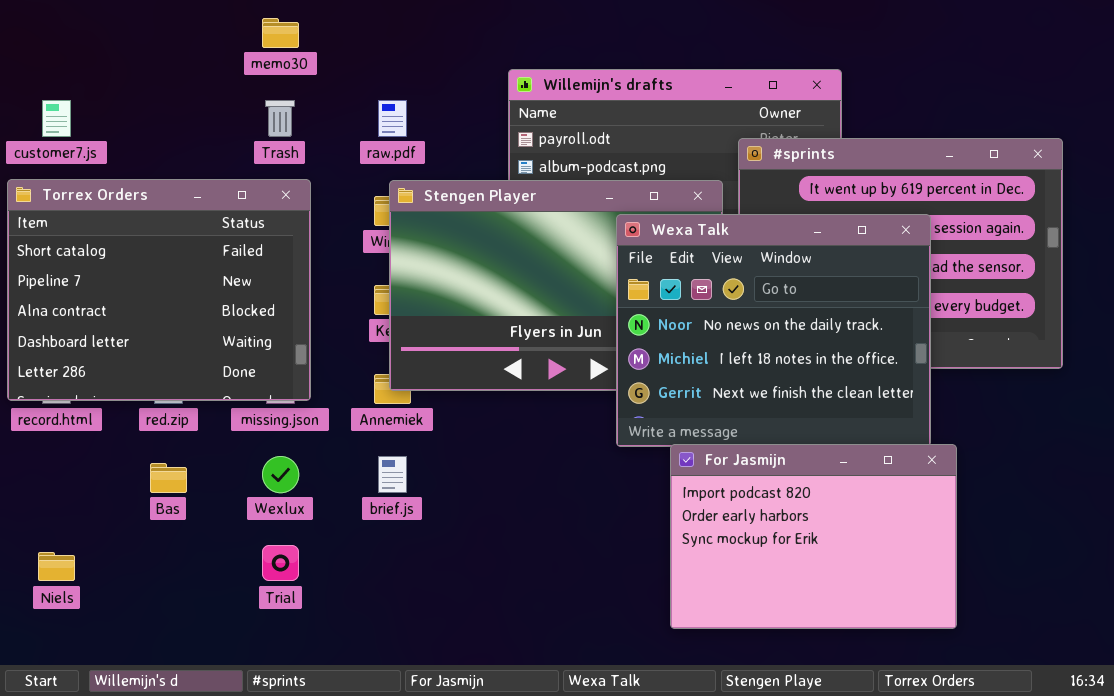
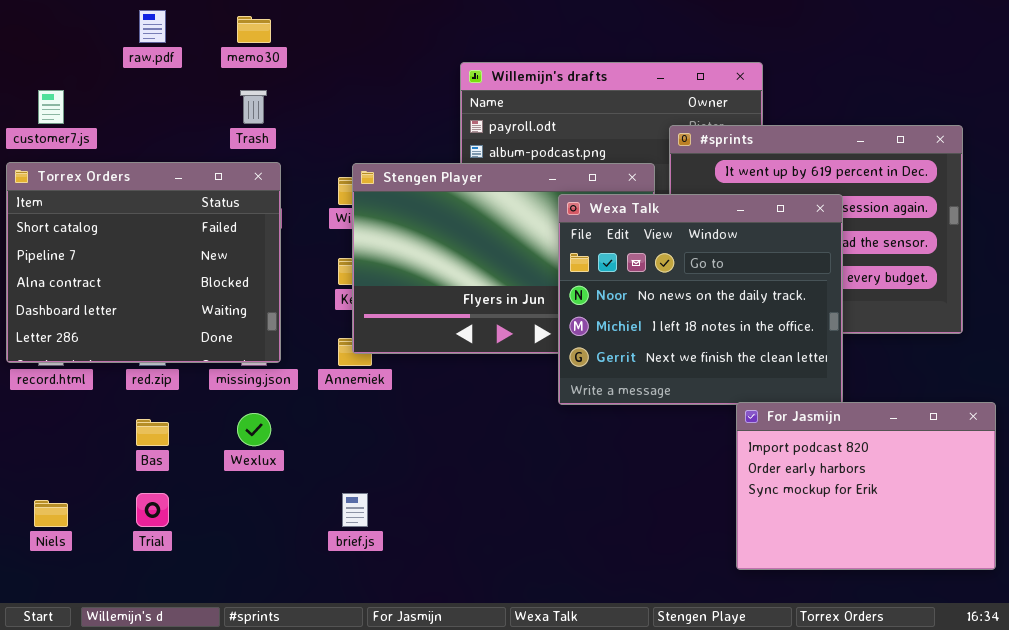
raw.pdf: [378,100,407,137] -> [139,10,166,43], moved
For Jasmijn: [670,444,957,629] -> [736,402,996,570], moved
brief.js: [378,456,407,493] -> [342,493,368,527], moved
Trial: [262,545,299,581] -> [136,493,169,527], moved

